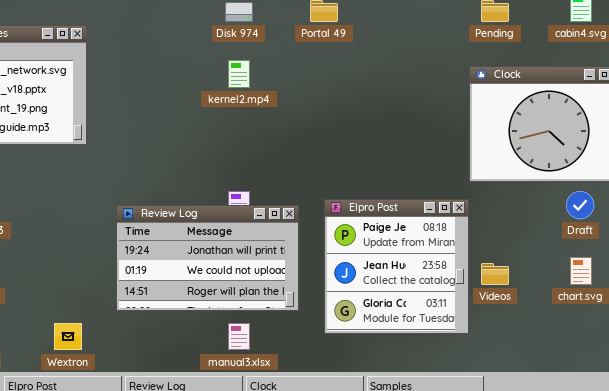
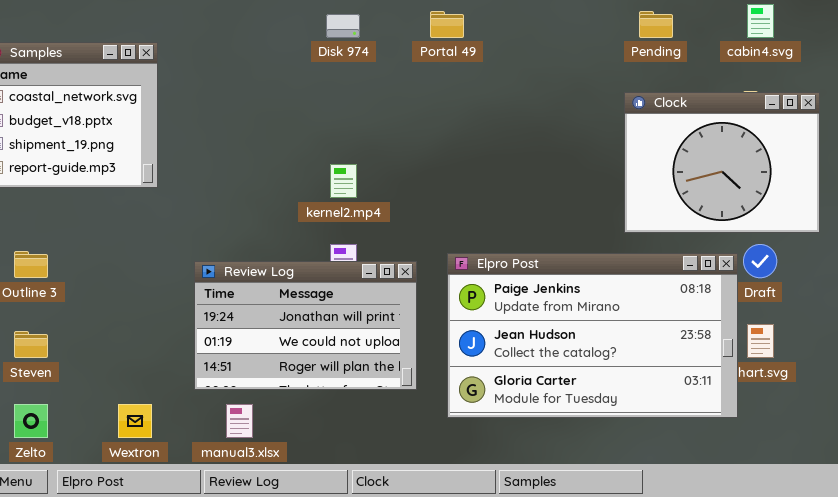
kernel2.mp4: [228,60,250,88] -> [330,164,357,198], moved
Elpro Post: [324,199,469,334] -> [447,253,738,418], resized
manual3.xlsx: [228,323,250,350] -> [226,404,253,438], moved

